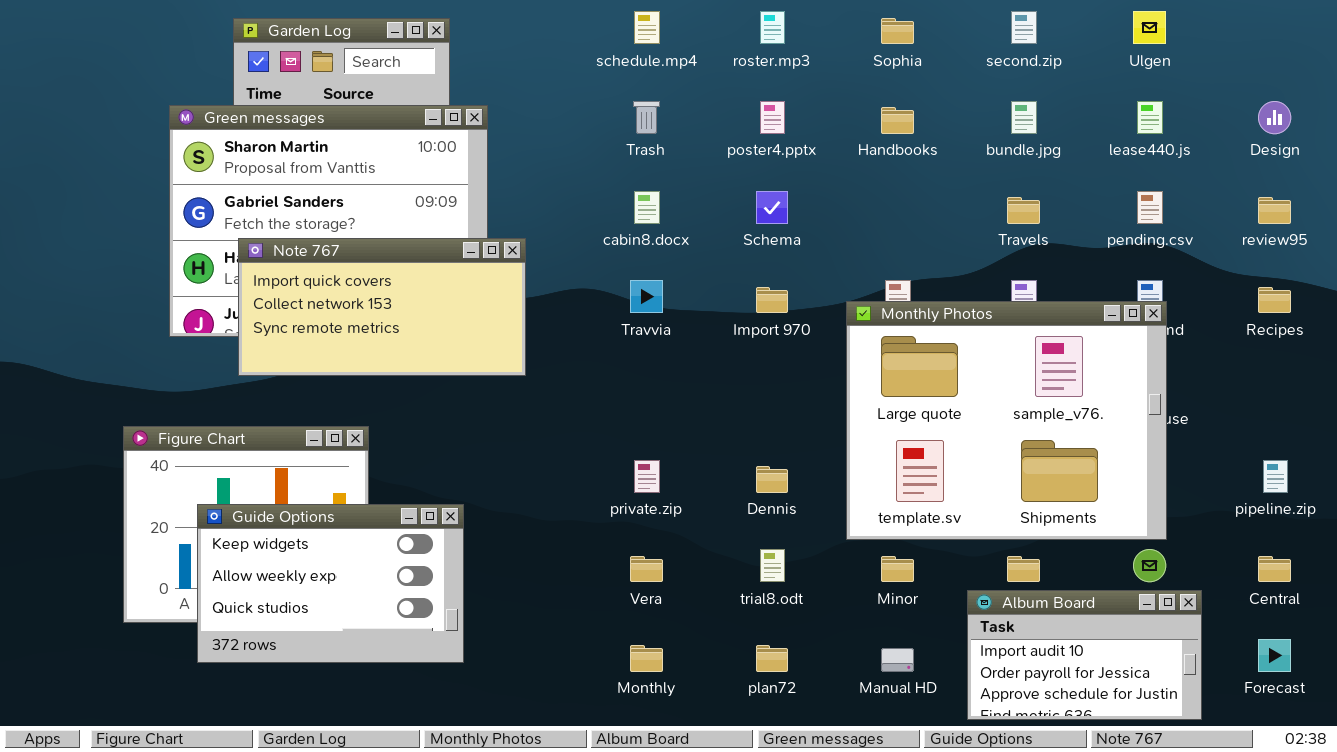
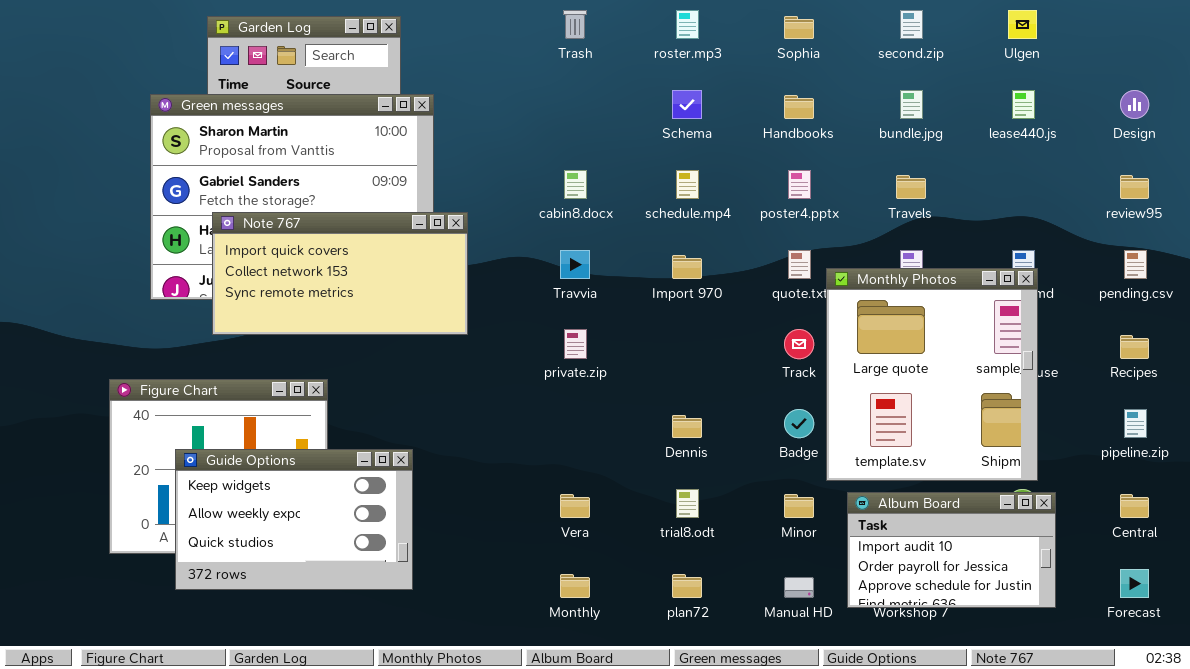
schedule.mp4: [634,11,660,44] -> [676,170,699,199], moved
Trash: [633,101,660,134] -> [563,10,587,39], moved
poster4.pptx: [760,101,785,134] -> [788,170,811,199], moved
Schema: [756,191,788,224] -> [672,90,702,119], moved
pending.csv: [1137,191,1163,224] -> [1124,250,1147,279], moved
Recipes: [1258,287,1291,313] -> [1120,335,1149,359], moved
Monthly Photos: [846,301,1167,540] -> [826,268,1038,481], resized
private.zip: [634,460,660,493] -> [564,329,587,359], moved
Album Board: [967,590,1202,720] -> [847,492,1056,608], moved

